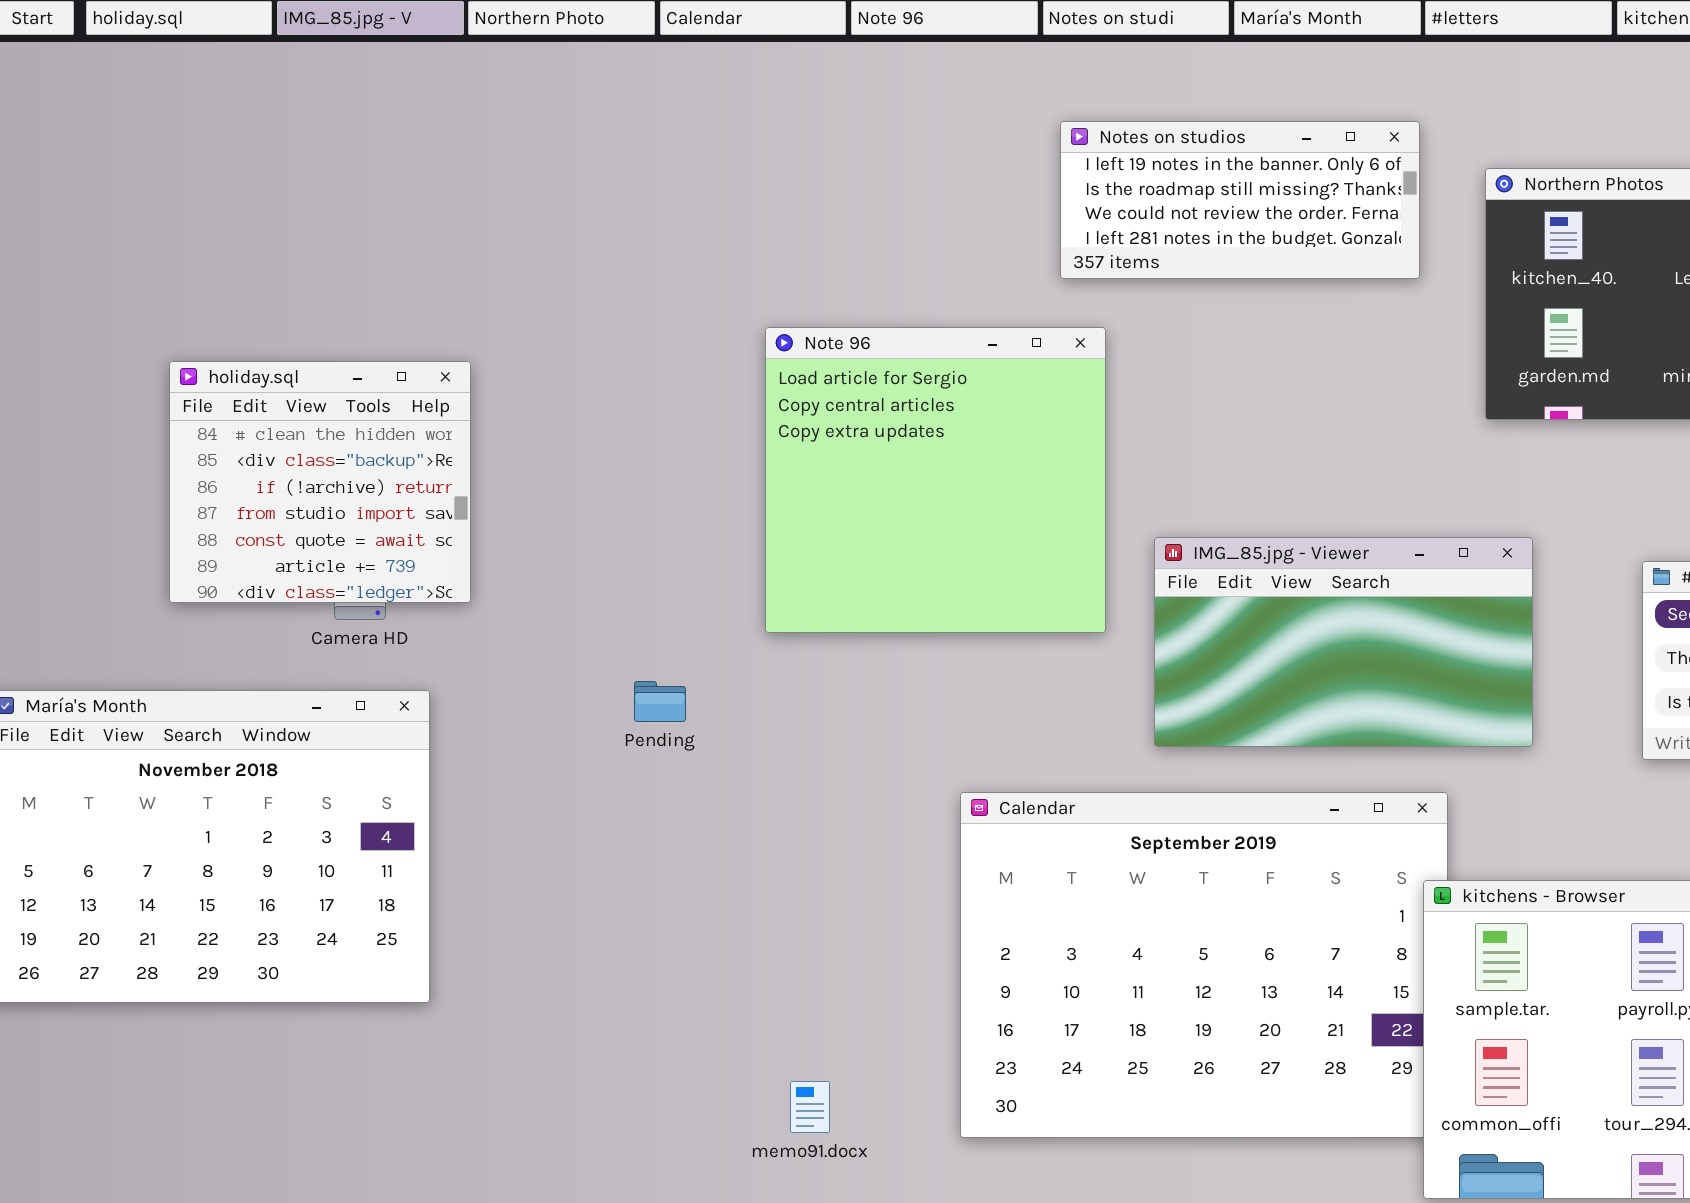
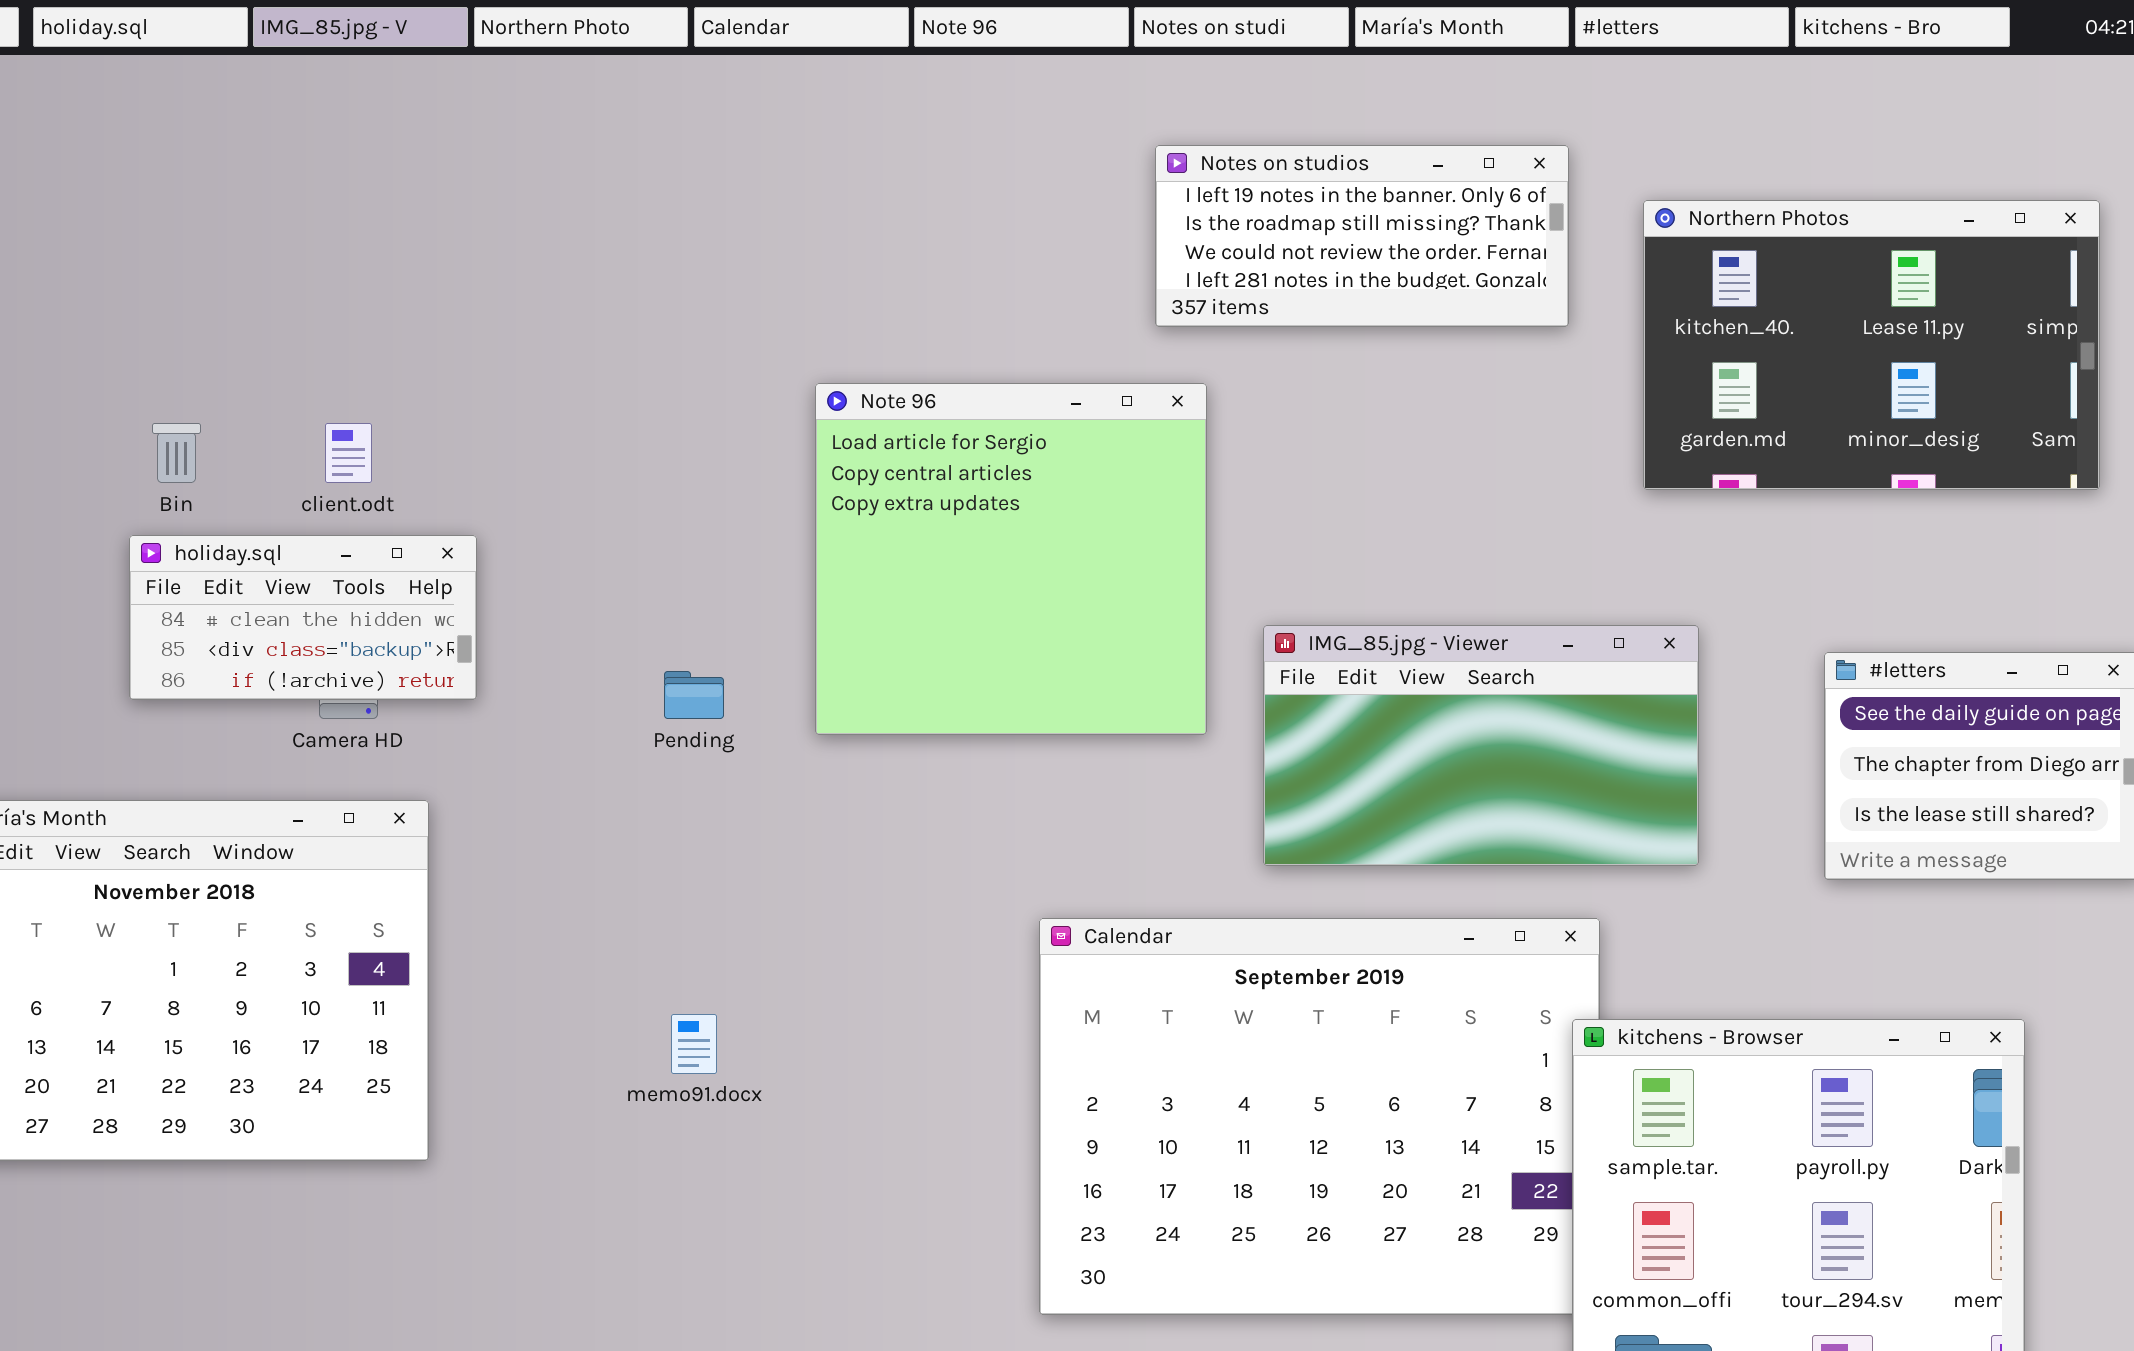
holiday.sql: [169,361,471,603] -> [129,535,477,700], resized
Pending: [634,681,686,722] -> [664,671,724,719], moved
memo91.docx: [790,1081,830,1133] -> [671,1014,717,1074], moved

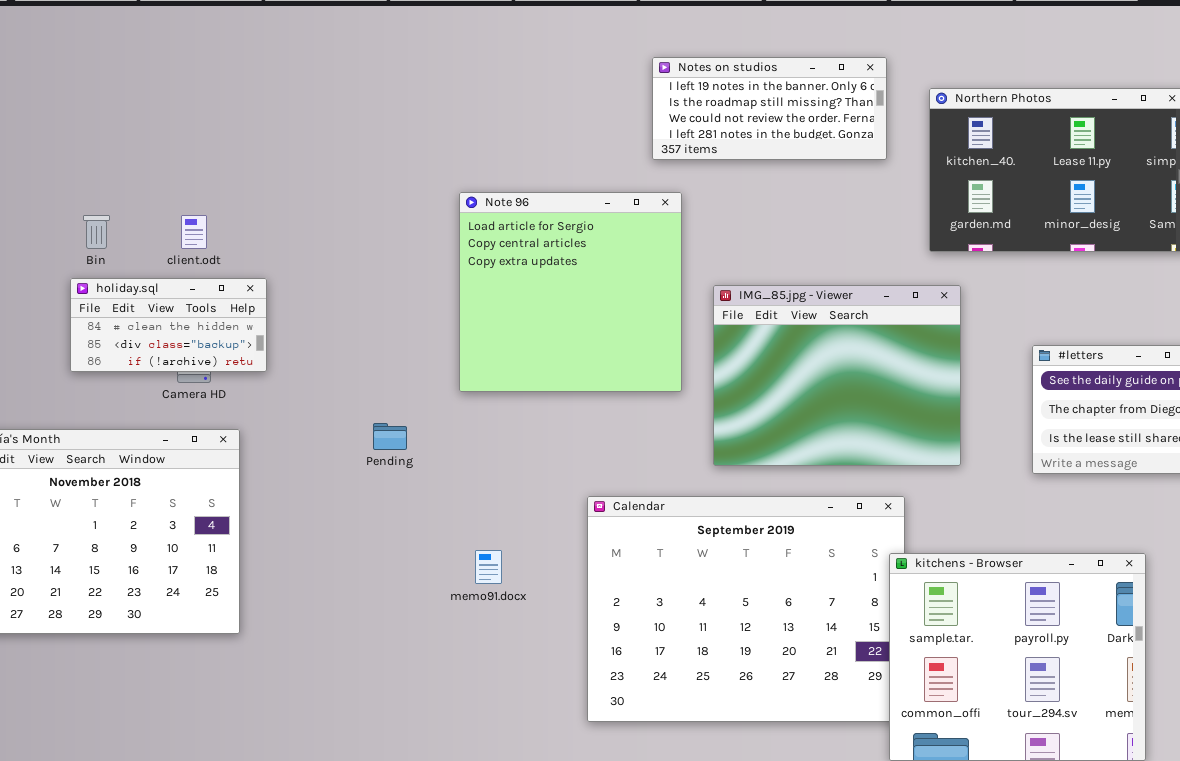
IMG_85.jpg - Viewer: [1263,625,1699,866] -> [713,285,961,466], resized
Pending: [664,671,724,719] -> [373,423,407,450], moved
memo91.docx: [671,1014,717,1074] -> [475,550,502,584], moved

